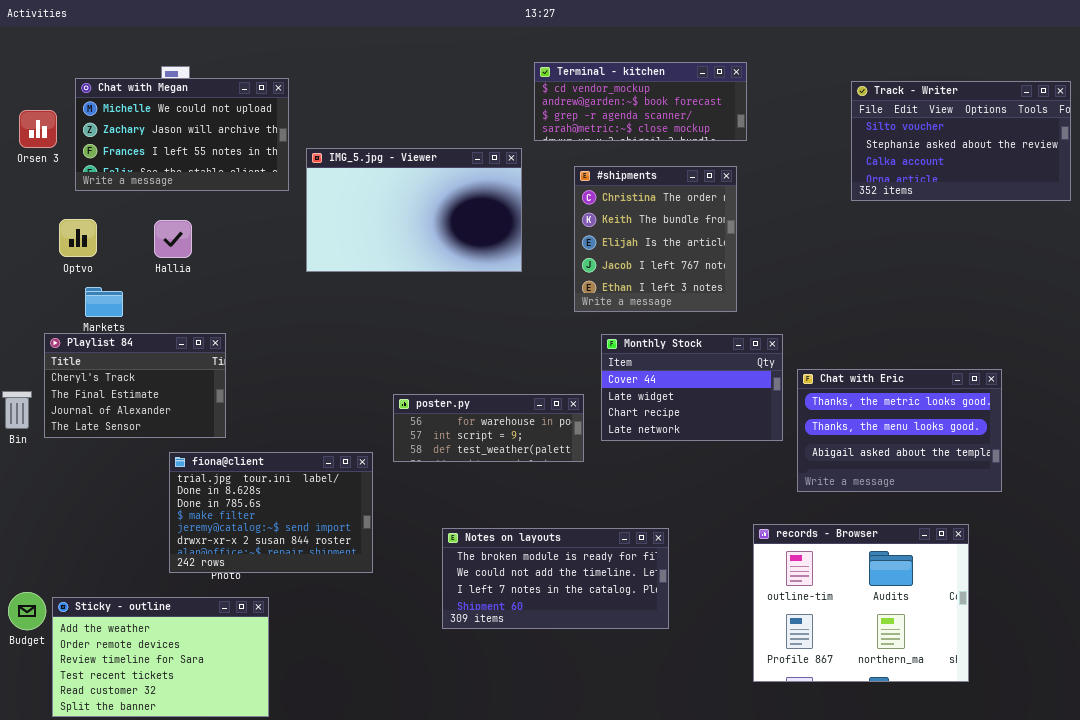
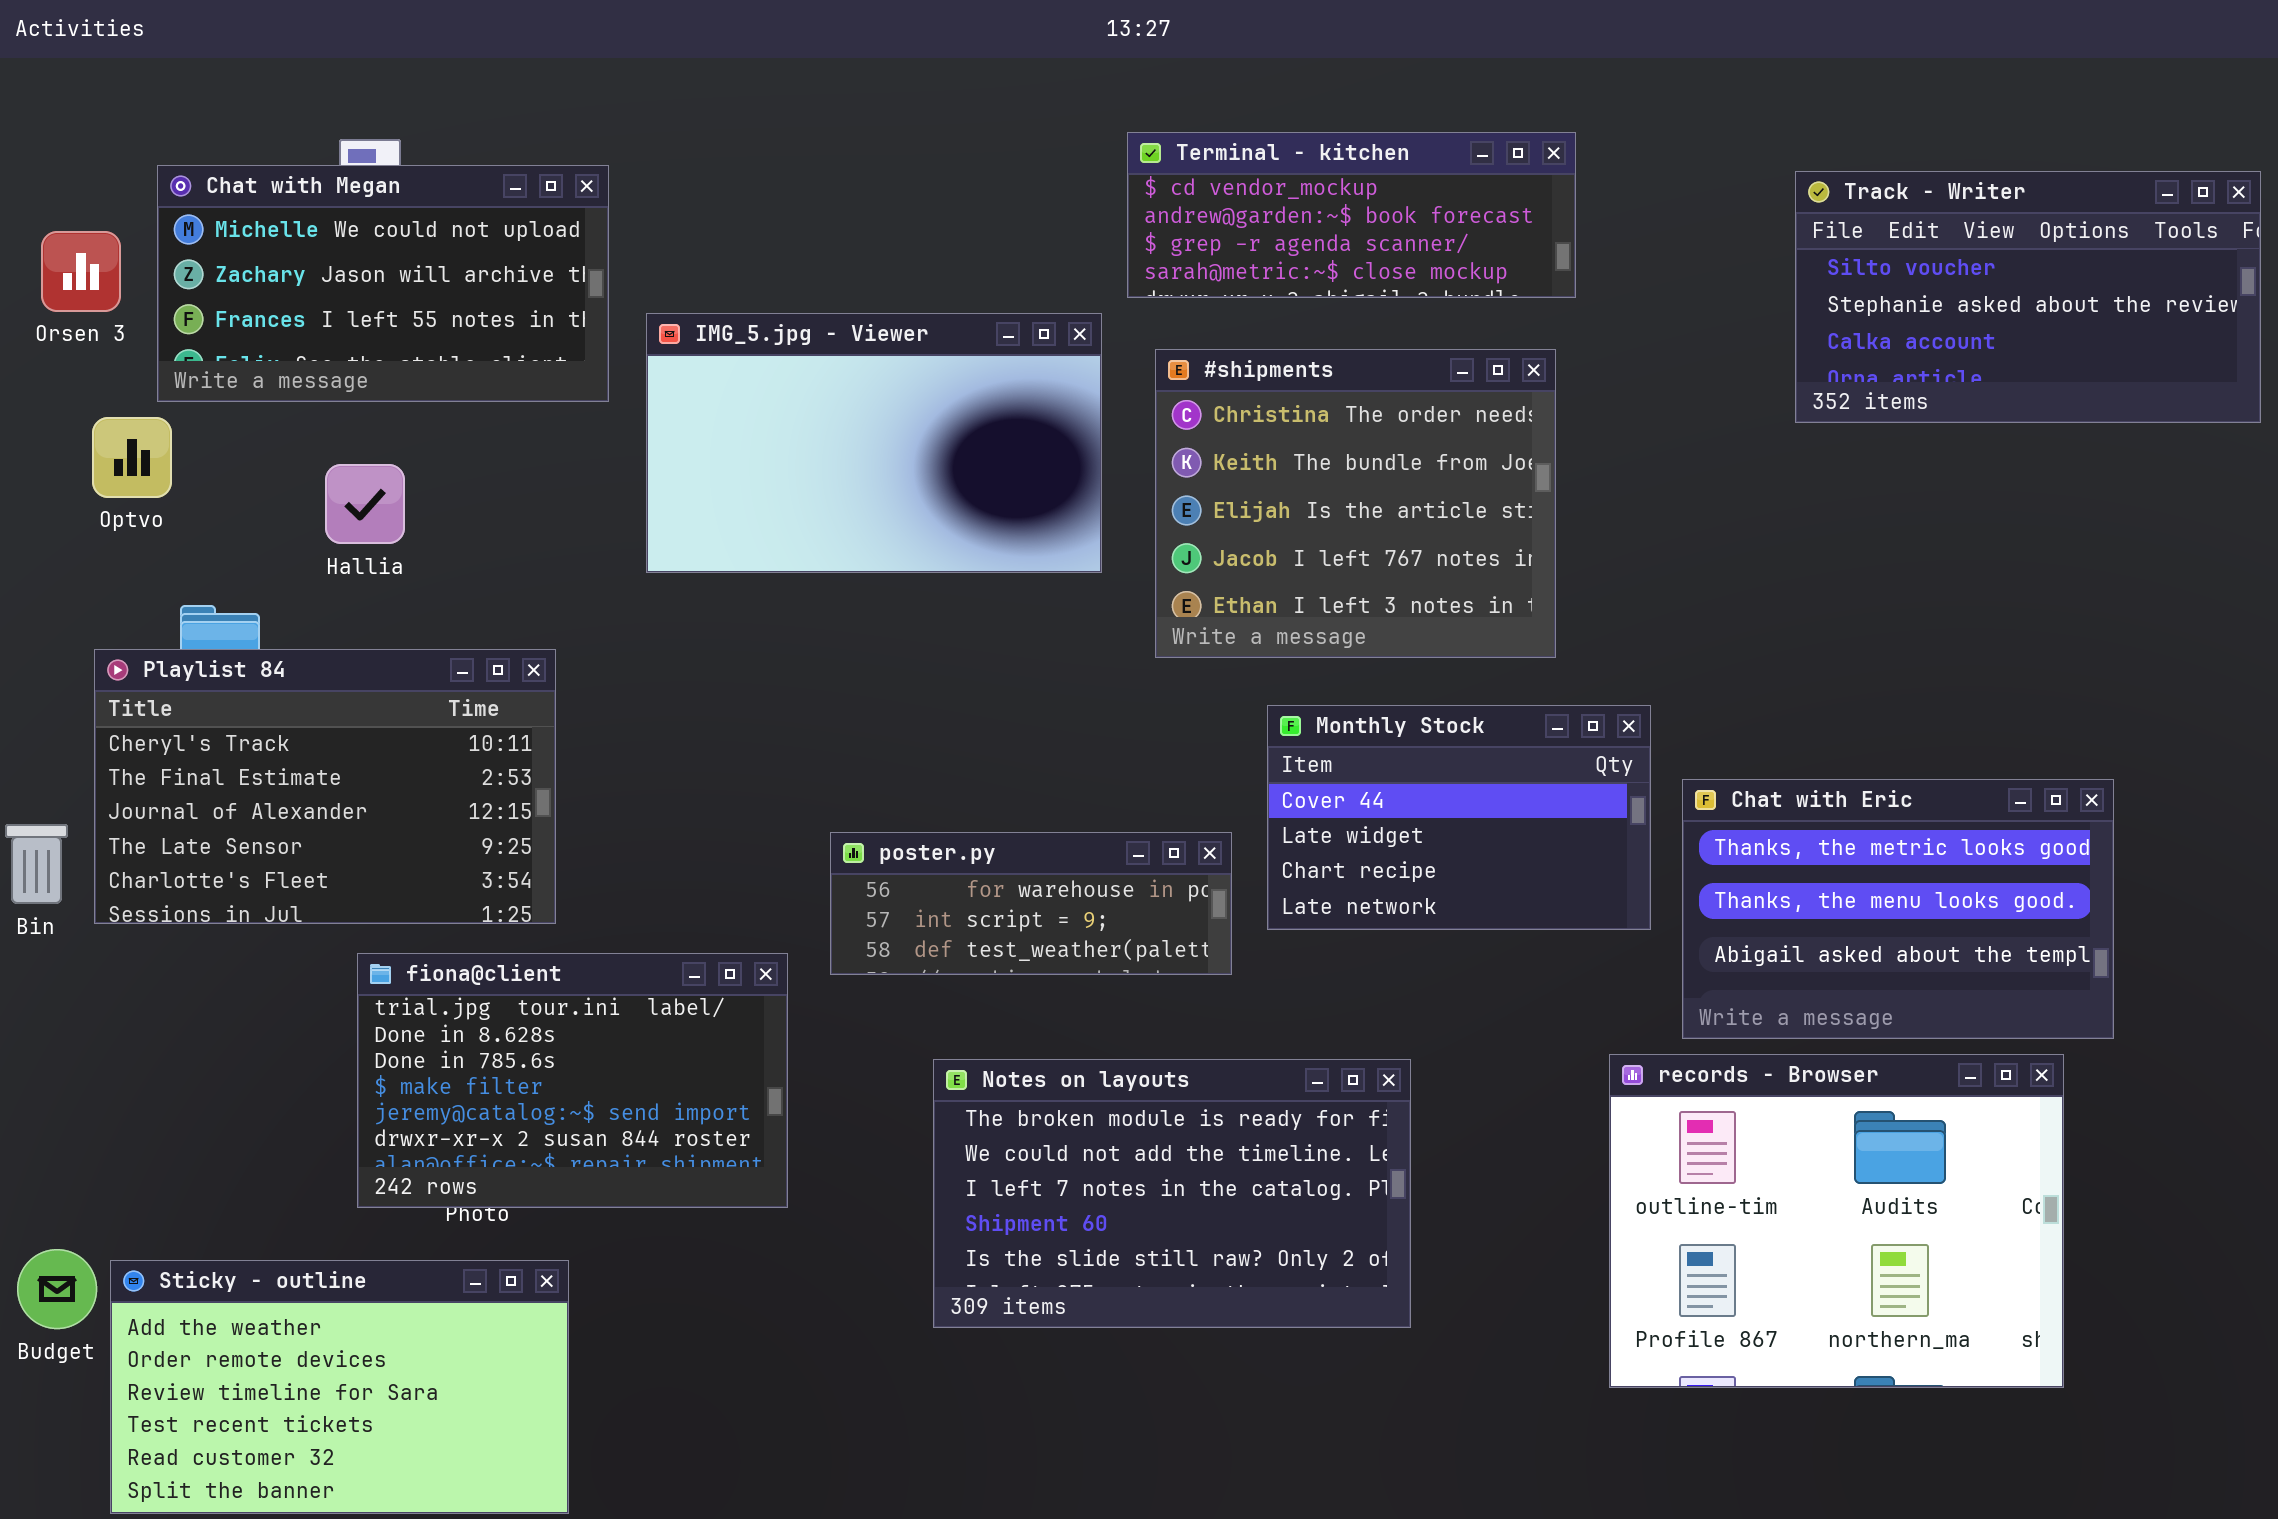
#shipments: [574,166,737,312] -> [1155,349,1556,658], resized
Optvo: [59,219,97,257] -> [92,417,172,498], moved
Playlist 84: [44,333,226,438] -> [94,649,556,924], resized
records - Browser: [753,524,969,682] -> [1609,1054,2064,1388], moved
Notes on layouts: [442,528,669,629] -> [933,1059,1411,1328], resized

